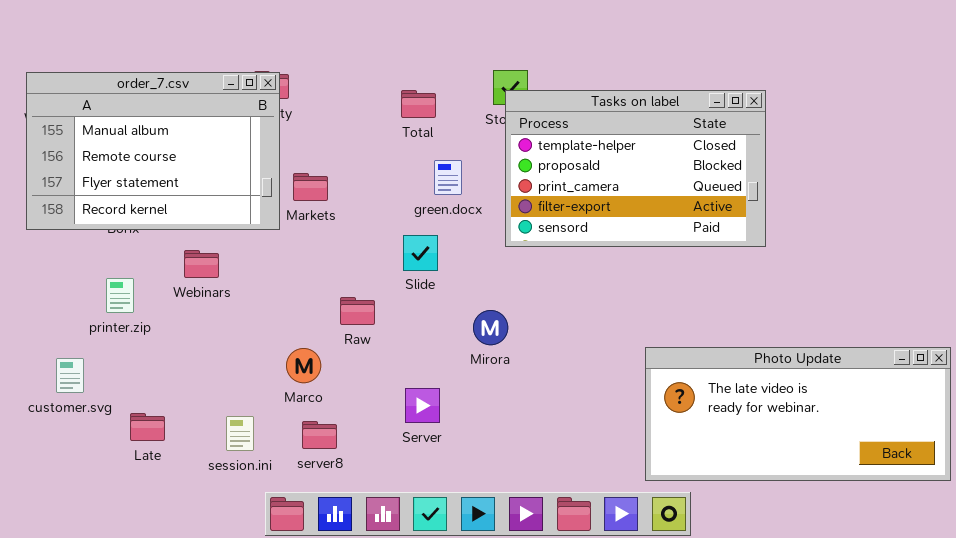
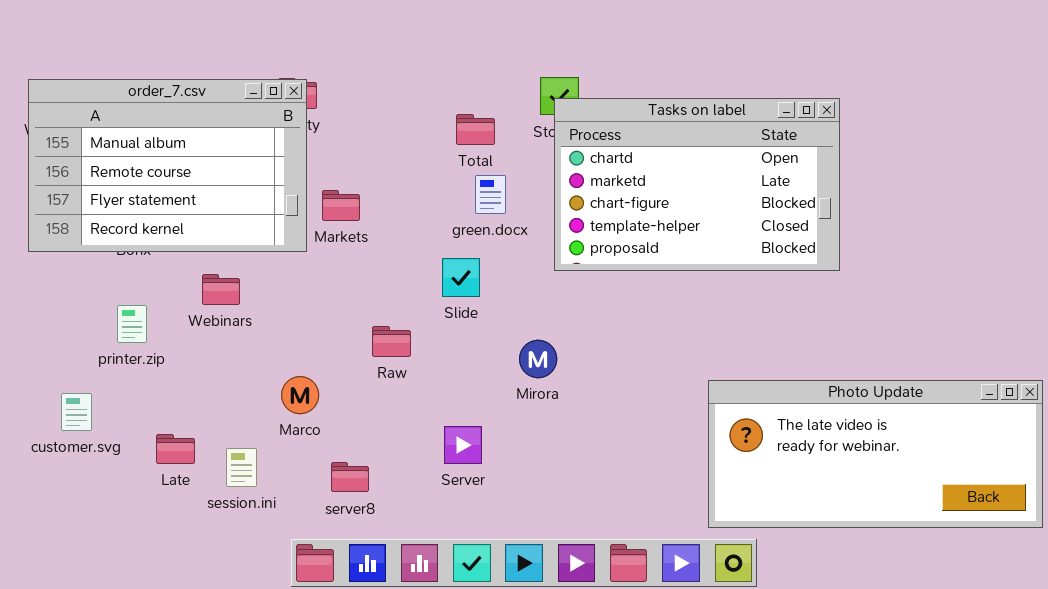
Total: [401,90,436,118] -> [456,114,495,145], moved
Tasks on label: [505,90,766,247] -> [554,98,840,271], scrolled up 3 rows
Marco: [286,348,321,383] -> [281,376,319,414], moved
Late: [130,413,165,441] -> [156,434,195,464], moved
session.ini: [226,416,254,451] -> [226,448,257,487], moved

